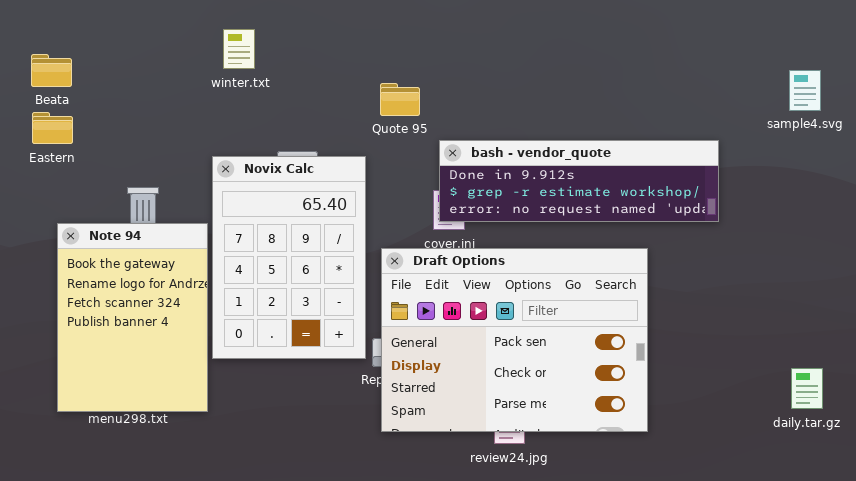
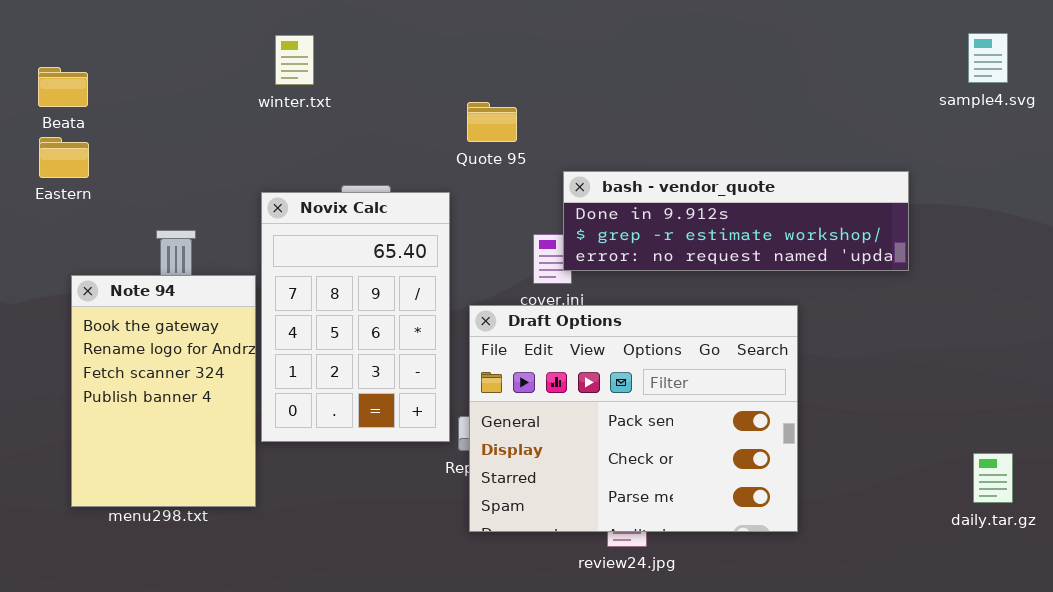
sample4.svg: [789,70,821,111] -> [968,33,1008,83], moved
bash - vendor_quote: [439,140,719,222] -> [563,171,909,271], moved

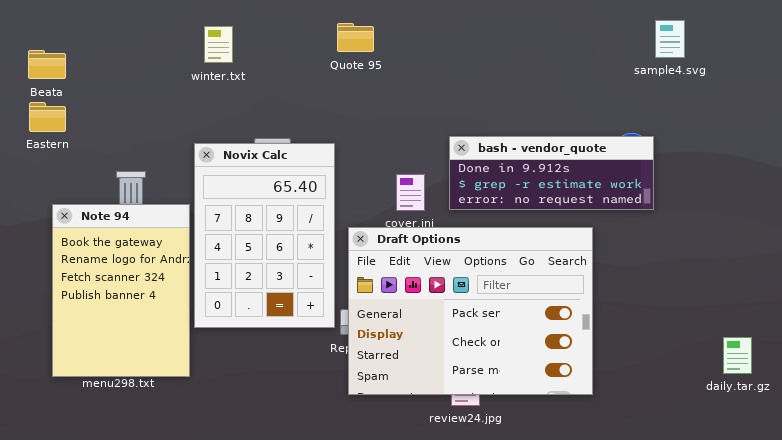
sample4.svg: [968,33,1008,83] -> [655,20,685,58], moved
Quote 95: [467,102,517,142] -> [337,23,374,52], moved
bash - vendor_quote: [563,171,909,271] -> [449,136,654,210], moved, resized

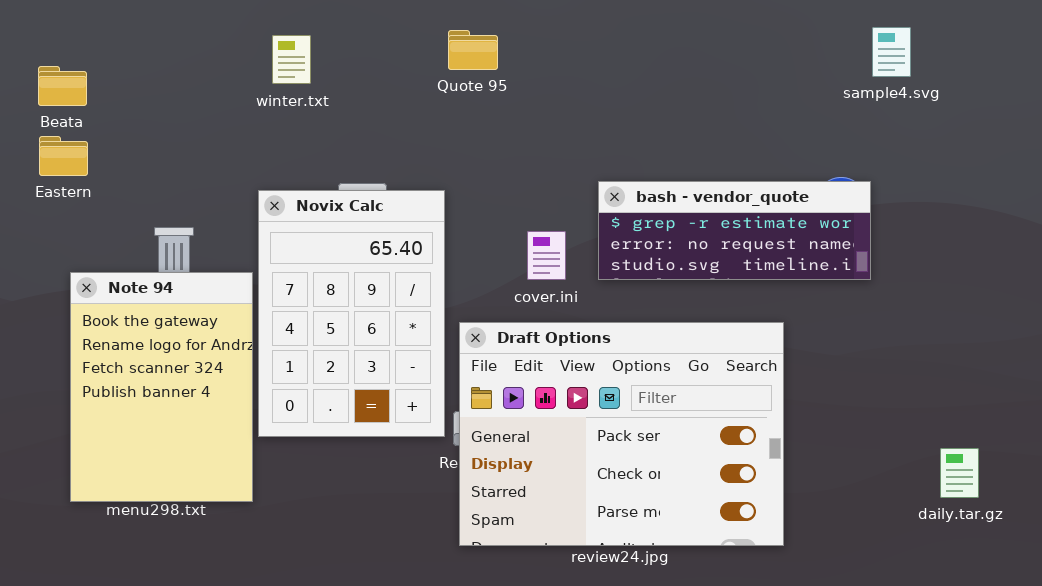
bash - vendor_quote: [449,136,654,210] -> [598,181,871,280], scrolled down 1 row
Draft Options: [348,227,593,395] -> [459,322,784,546], moved
daily.tar.gz: [723,337,752,374] -> [940,448,979,498], moved

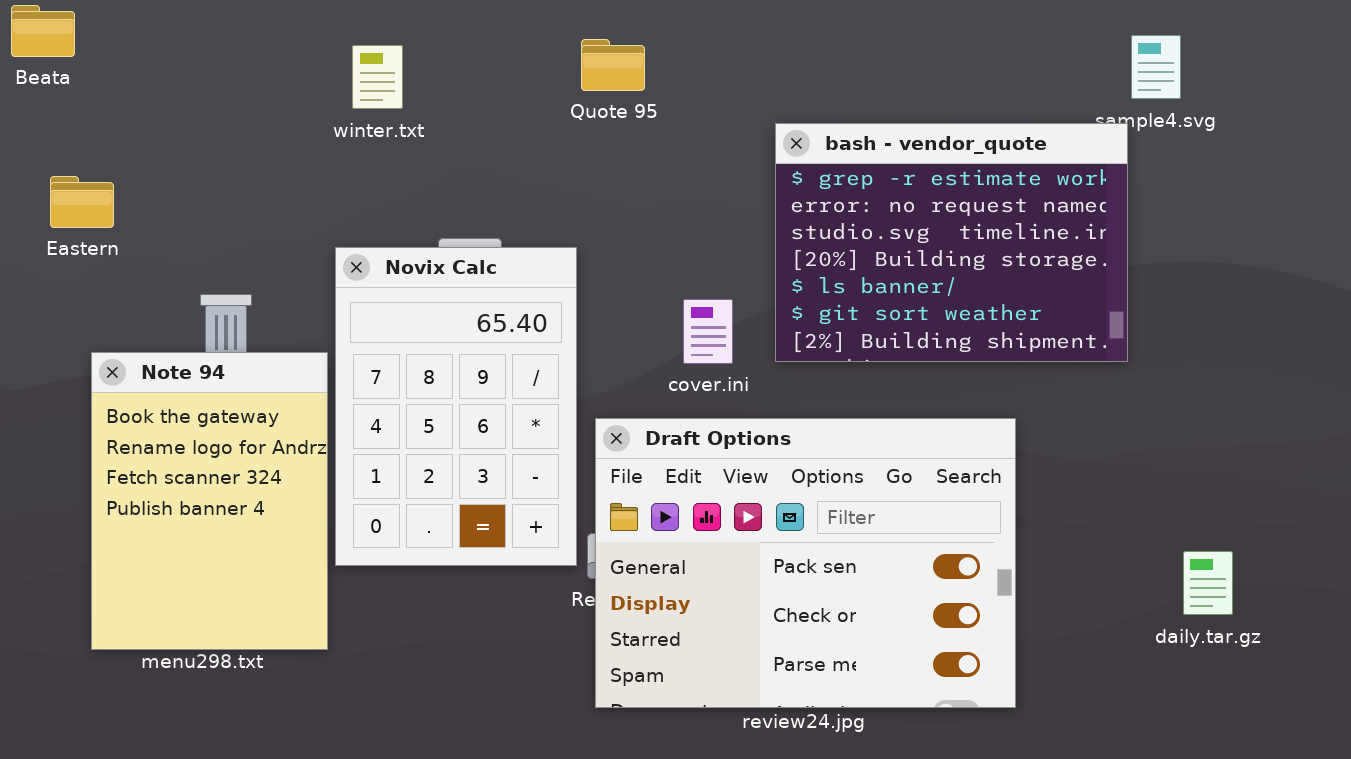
Beata: [38,66,87,106] -> [11,5,75,57], moved
bash - vendor_quote: [598,181,871,280] -> [775,123,1128,362], resized
daily.tar.gz: [940,448,979,498] -> [1183,551,1233,615], moved

